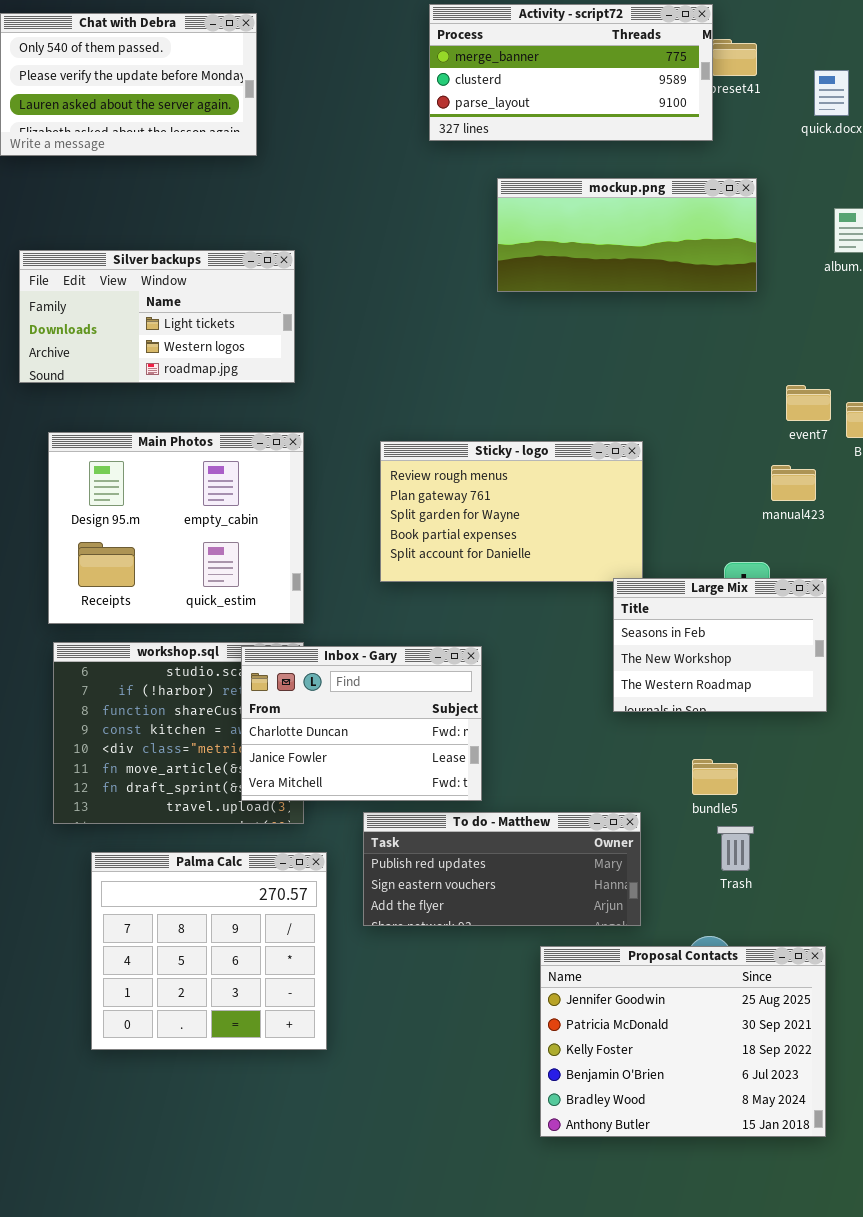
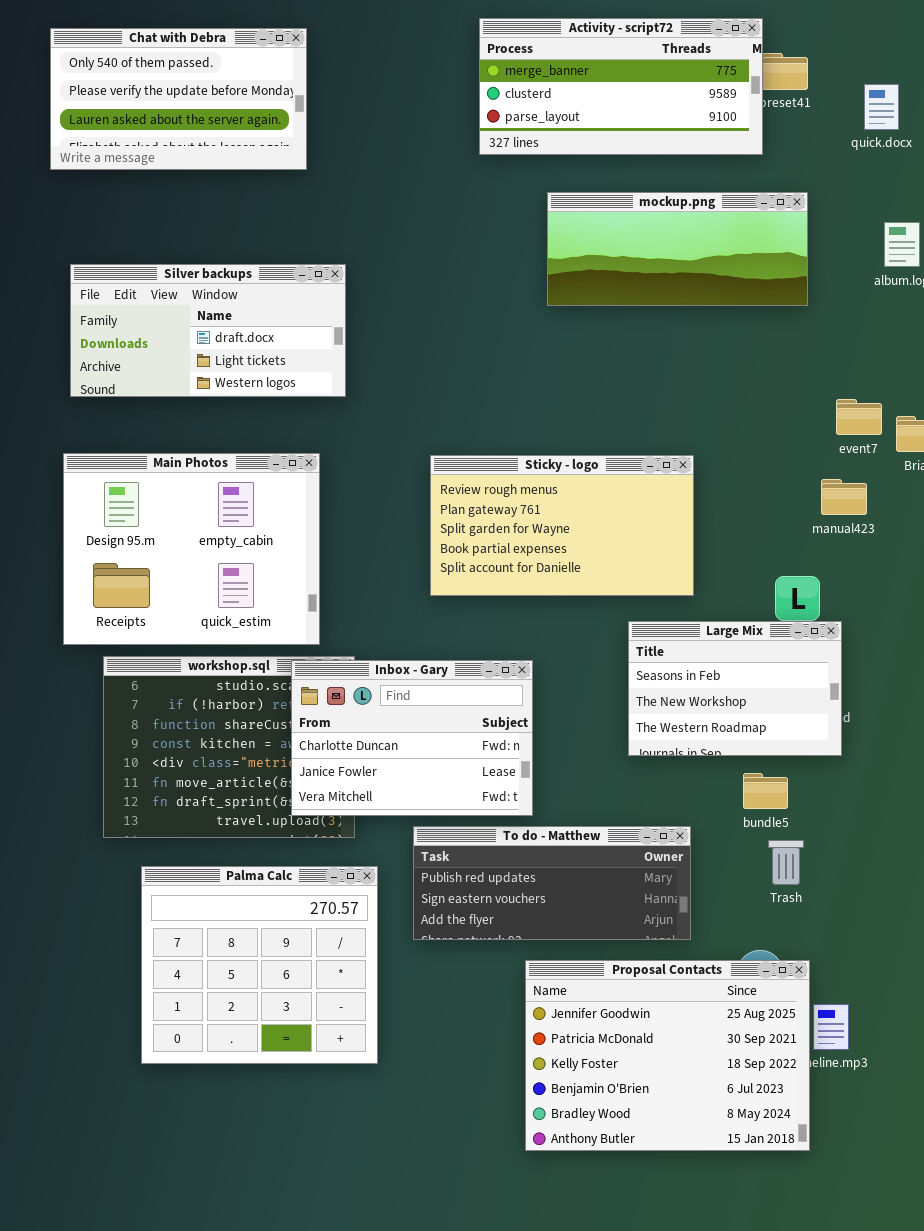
Silver backups: [19,250,295,383] -> [70,264,346,397], scrolled up 1 row
Main Photos: [48,432,304,624] -> [63,453,320,645], moved
Large Mix: [613,578,827,712] -> [628,621,842,756], moved
Proposal Contacts: [540,946,826,1137] -> [525,960,810,1151], moved

